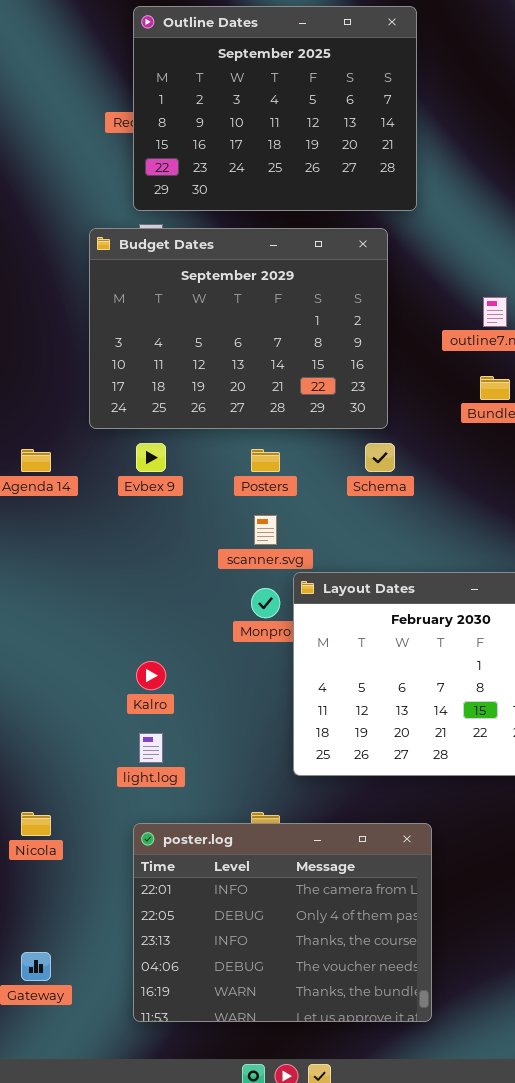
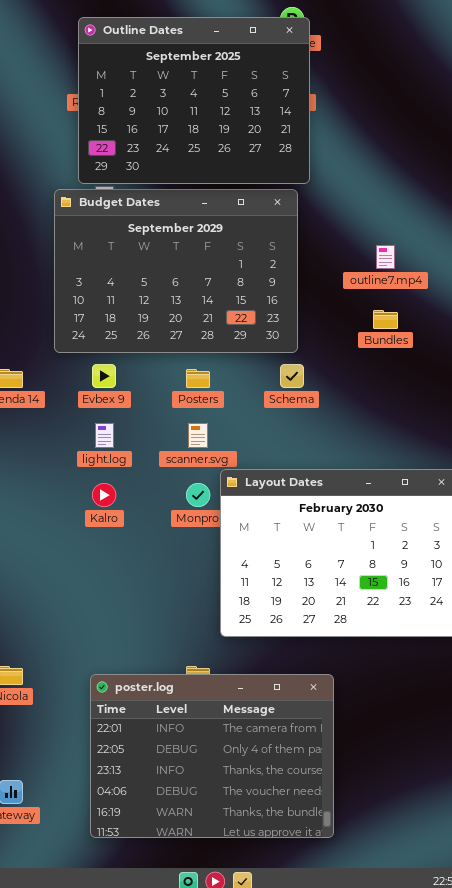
Outline Dates: [133,6,417,211] -> [78,17,310,184], moved
Kalro: [136,661,166,690] -> [92,483,116,507], moved
light.log: [139,733,163,763] -> [95,423,114,448], moved

